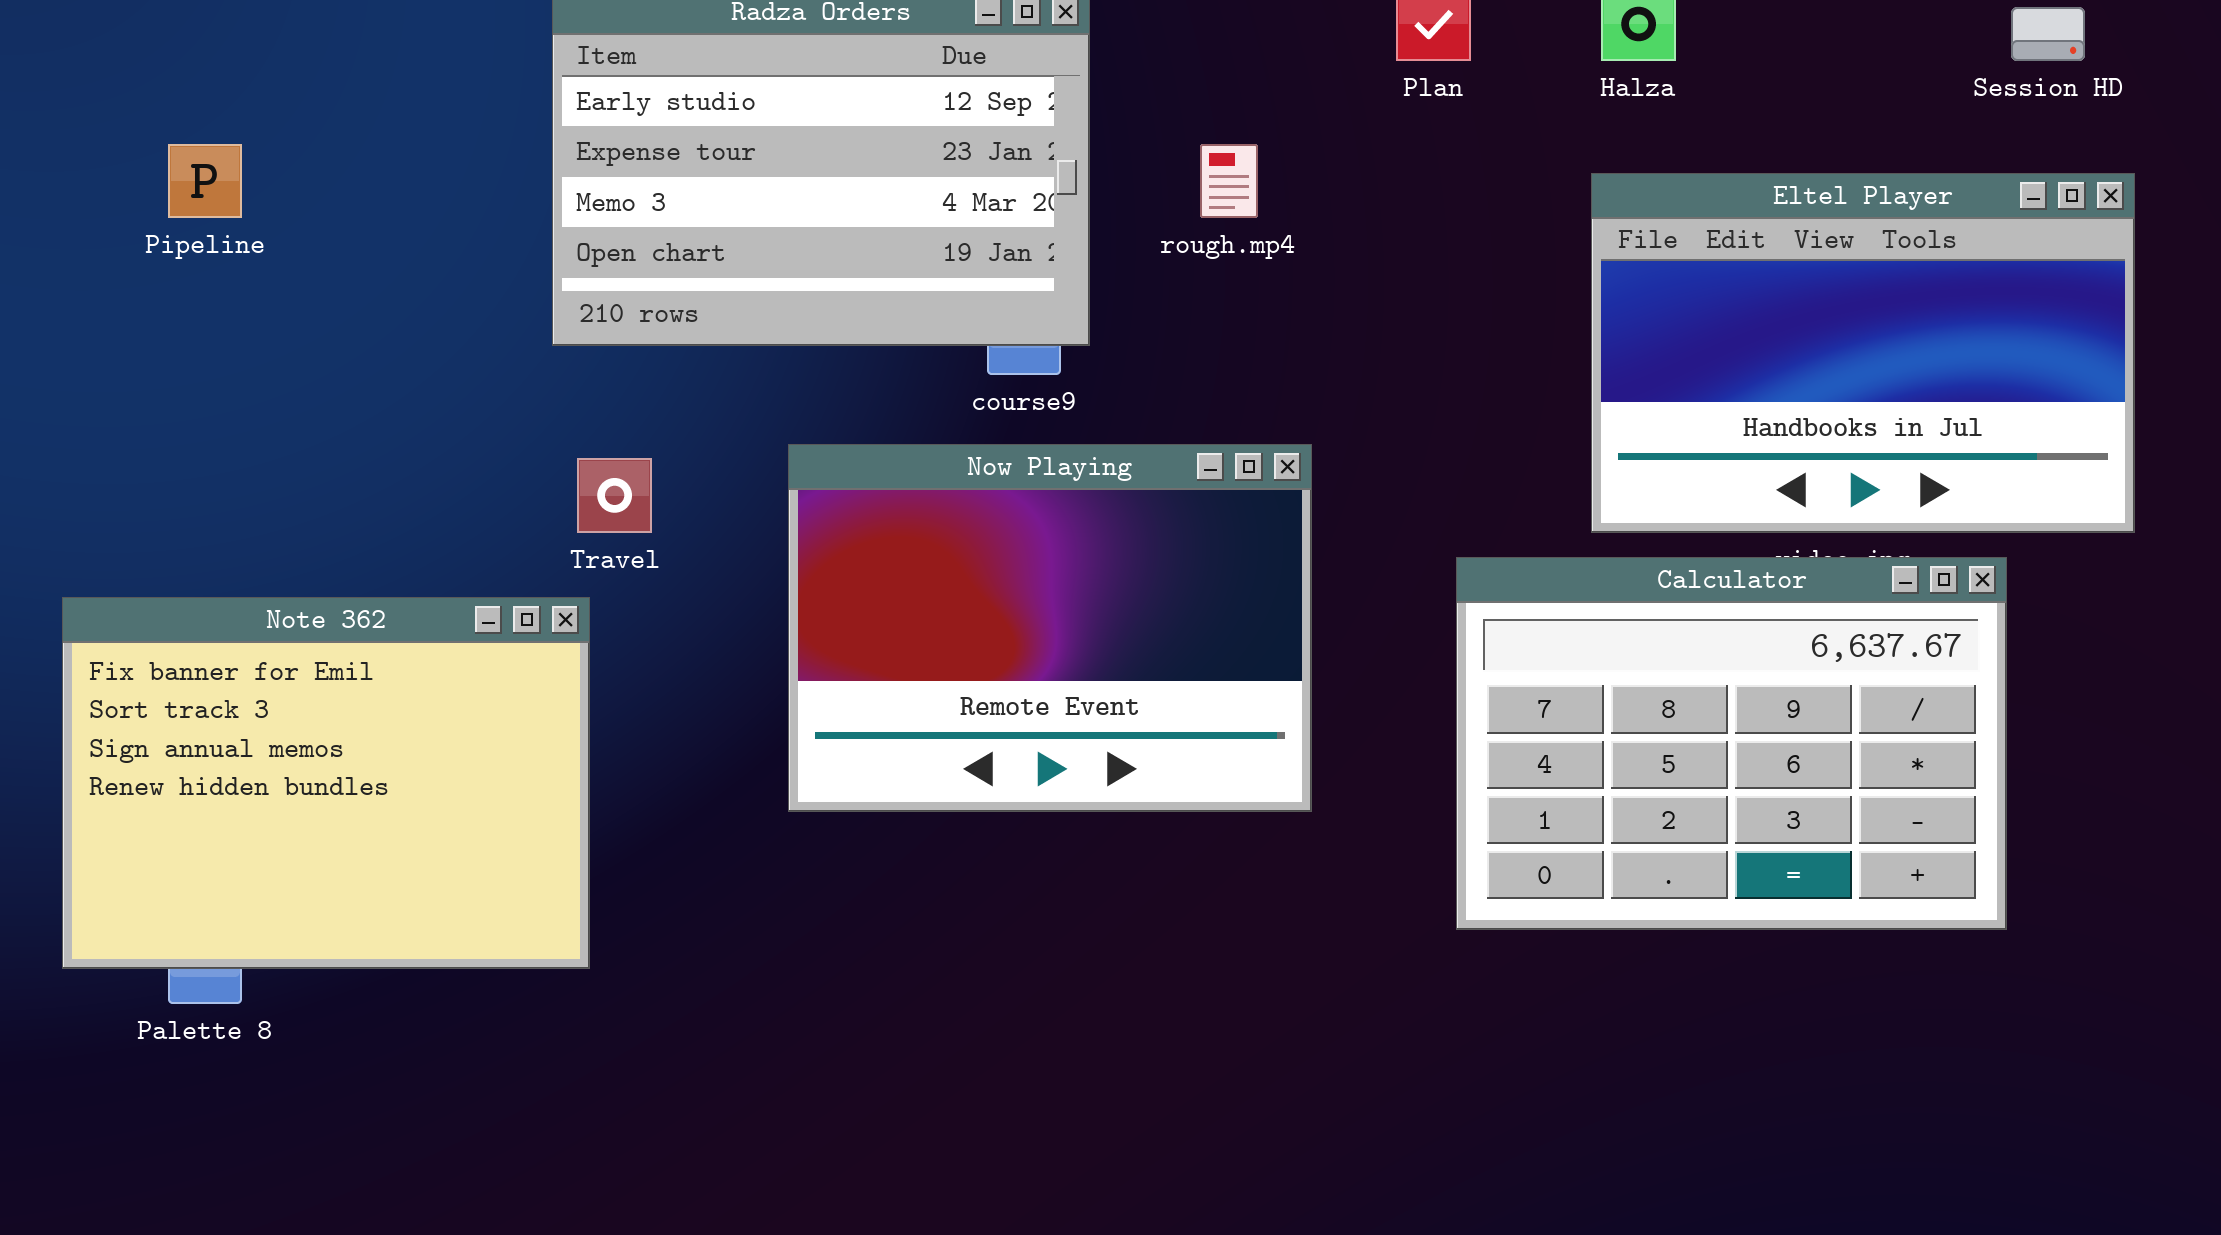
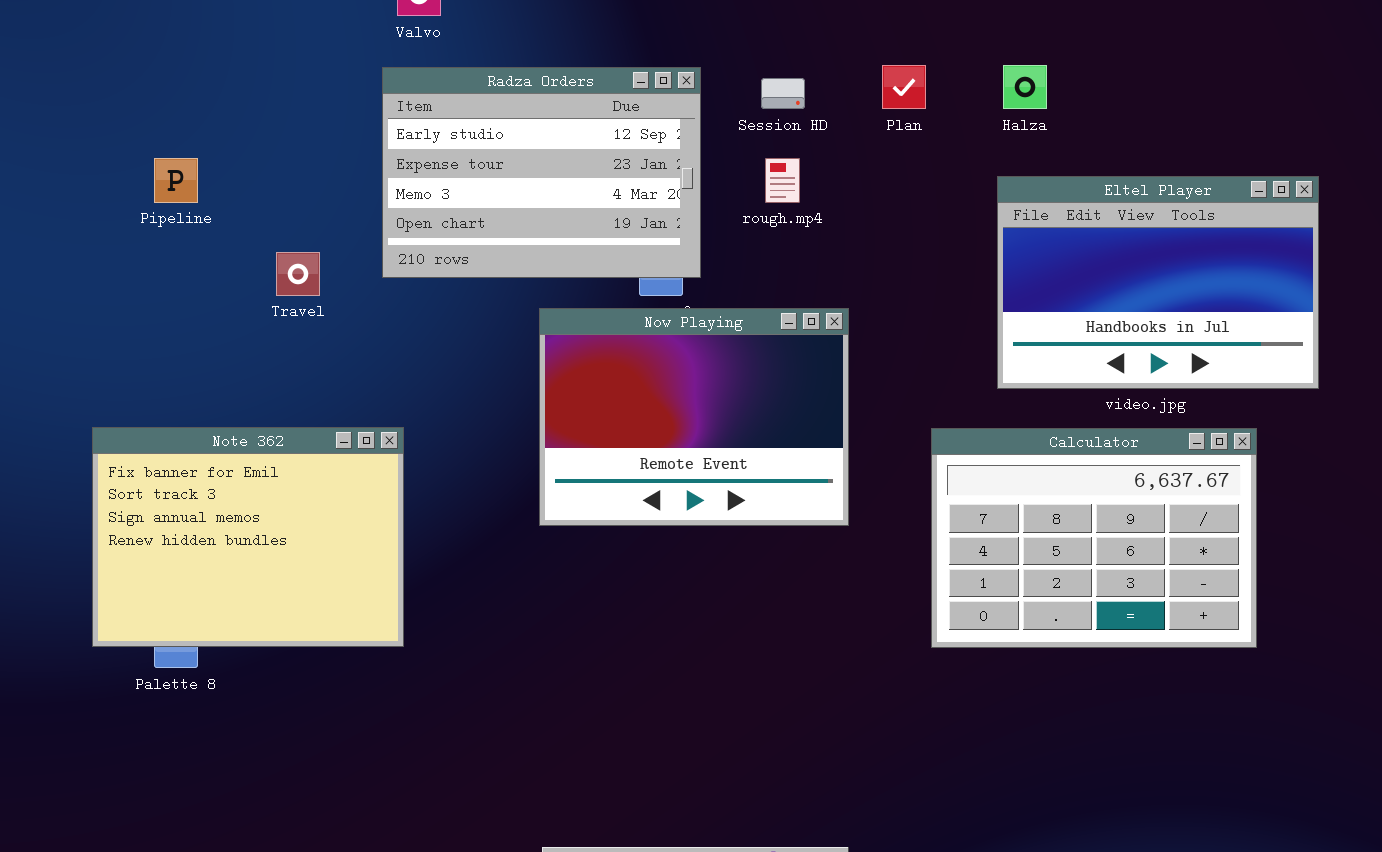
Session HD: [2011,7,2085,61] -> [761,78,805,109], moved
Now Playing: [788,444,1312,812] -> [539,308,849,526], moved
Travel: [577,458,652,533] -> [276,252,320,296], moved
Calculator: [1456,557,2007,930] -> [931,428,1257,648], moved

